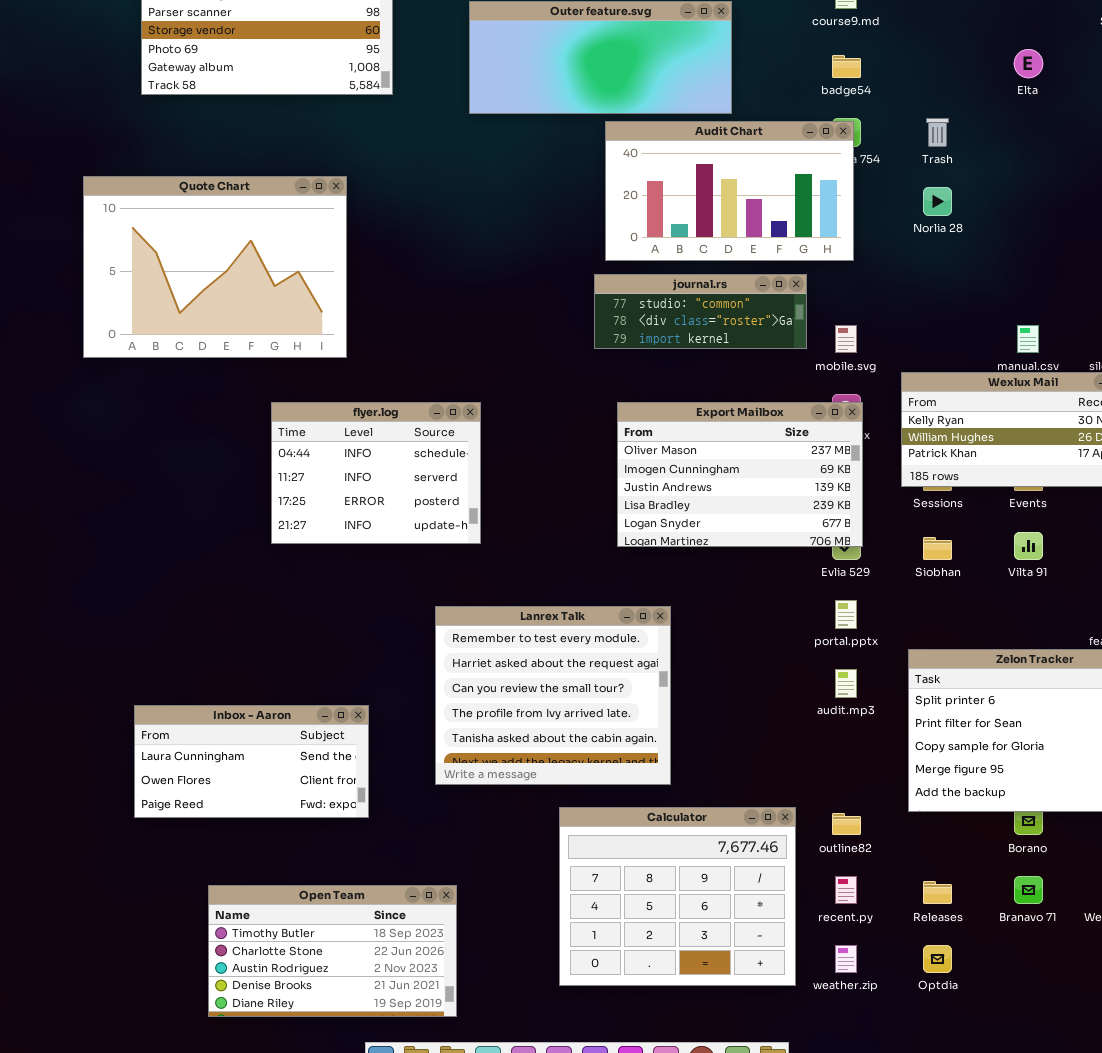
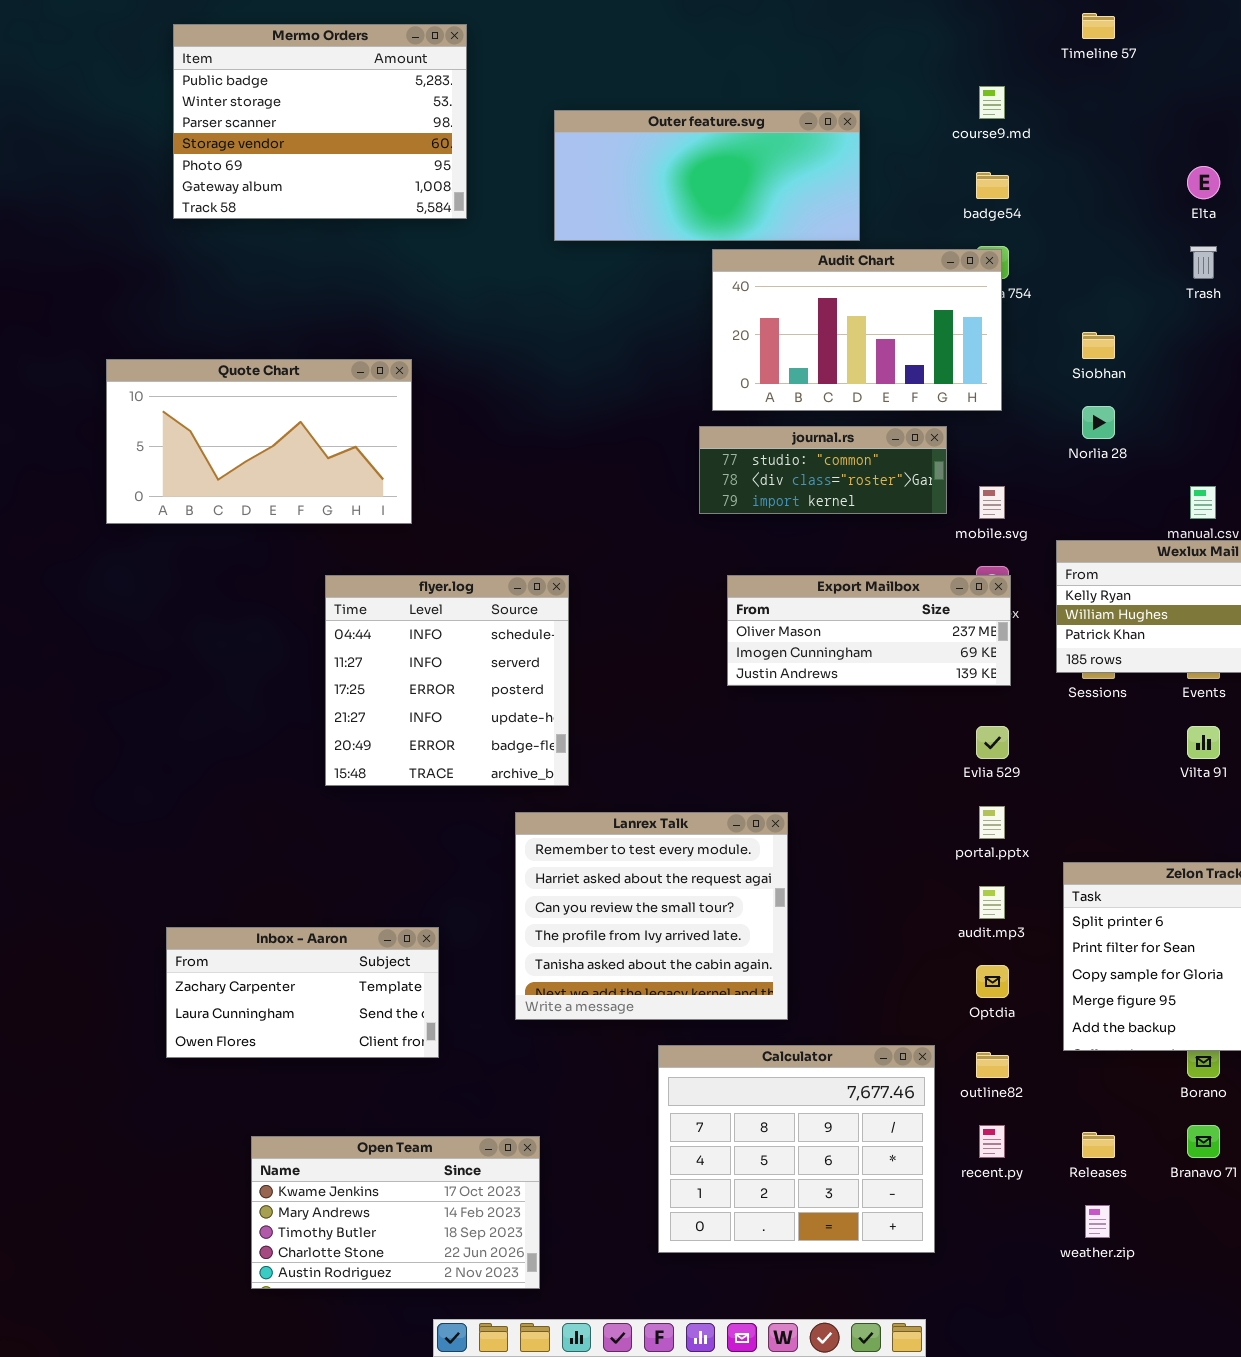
Trash: [926,118,949,147] -> [1190,246,1217,279], moved
Quote Chart: [83,176,347,358] -> [106,359,412,524], resized
Norlia 28: [923,187,952,216] -> [1082,406,1115,439], moved
flyer.log: [271,402,481,544] -> [325,575,569,786], resized
Export Mailbox: [617,402,863,547] -> [727,575,1011,686], resized
Siobhan: [923,537,952,560] -> [1082,332,1115,359], moved
Inbox - Aaron: [134,705,369,818] -> [166,927,439,1058], scrolled up 1 row
Open Team: [208,885,457,1017] -> [251,1136,540,1289], scrolled up 2 rows
weather.zip: [835,945,857,973] -> [1085,1205,1110,1238], moved
Optdia: [923,945,952,973] -> [976,965,1009,998], moved

